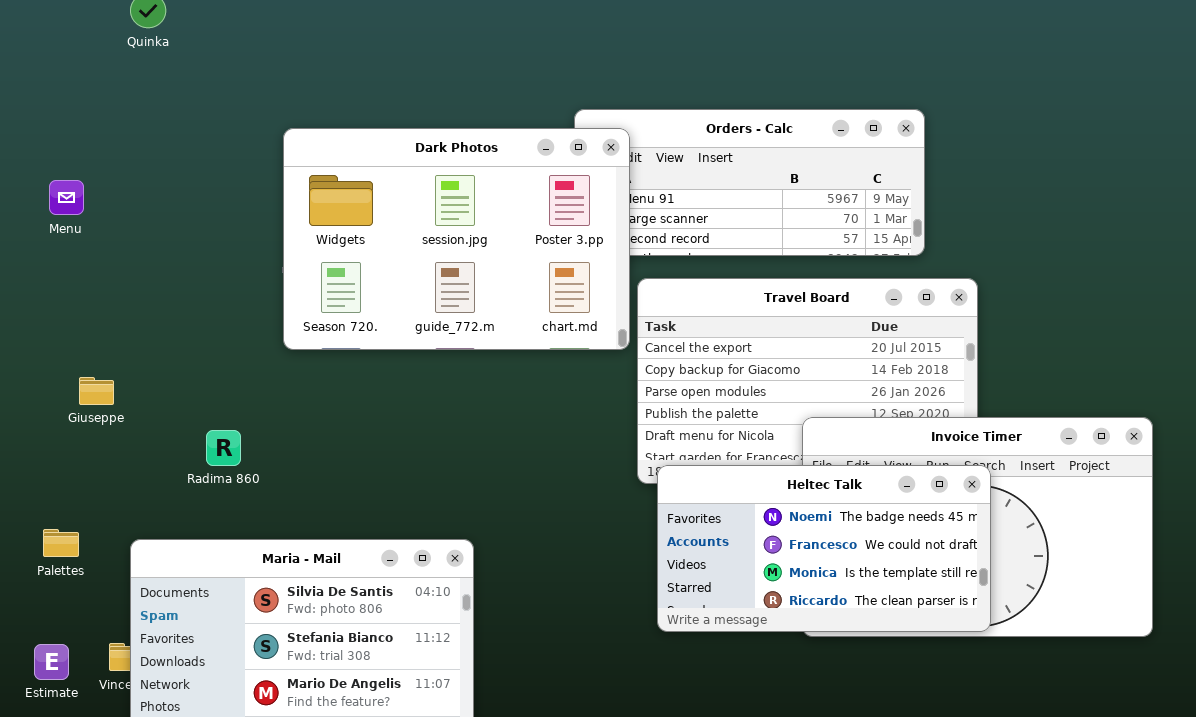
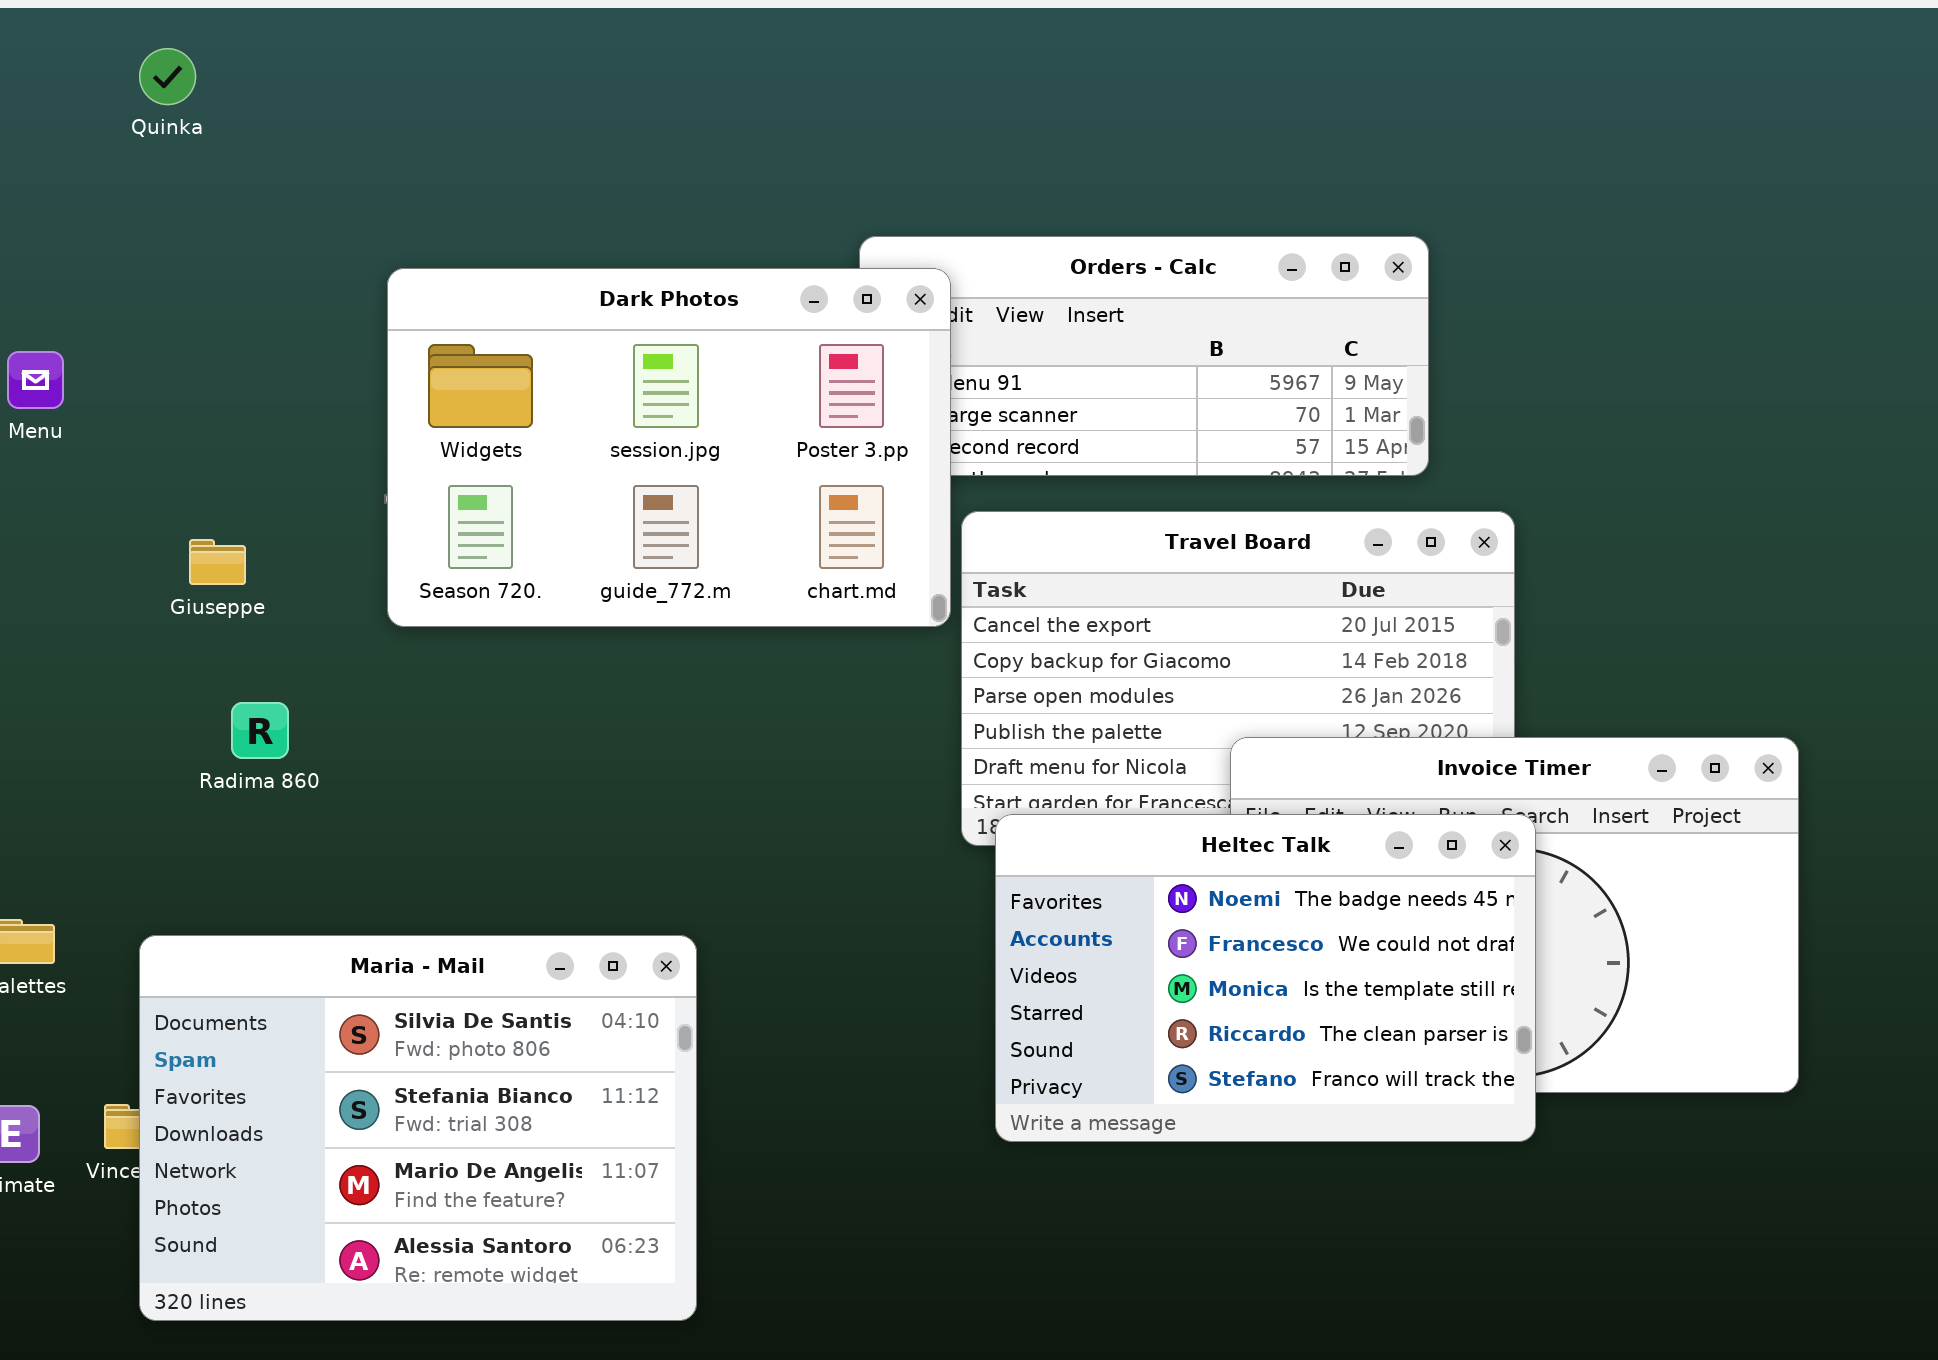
Giuseppe: [79,377,114,405] -> [189,539,246,585], moved
Radima 860: [206,430,241,466] -> [231,702,289,759], moved
Heltec Talk: [657,465,991,632] -> [995,814,1536,1142], resized

